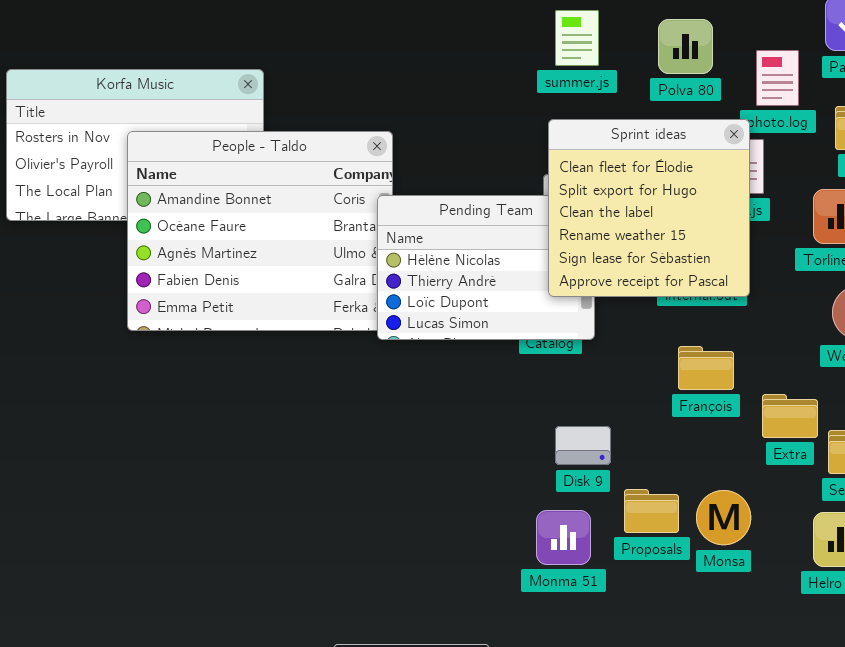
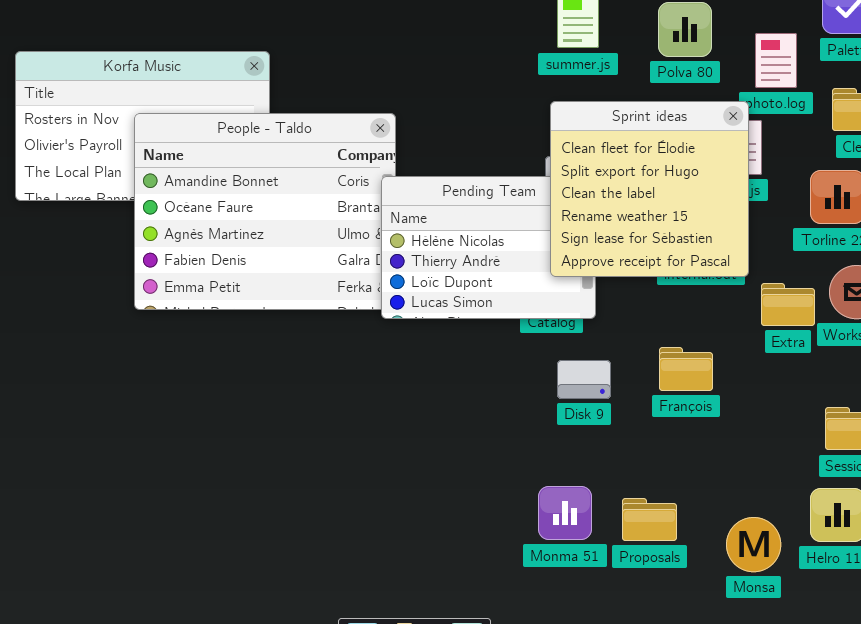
François: [678,346,734,390] -> [659,347,713,391], moved
Extra: [762,394,818,438] -> [761,283,815,326], moved
Disk 9: [555,426,611,465] -> [557,360,611,399], moved
Proposals: [624,489,679,533] -> [622,498,677,541], moved
Monsa: [696,490,751,545] -> [726,517,781,572], moved

